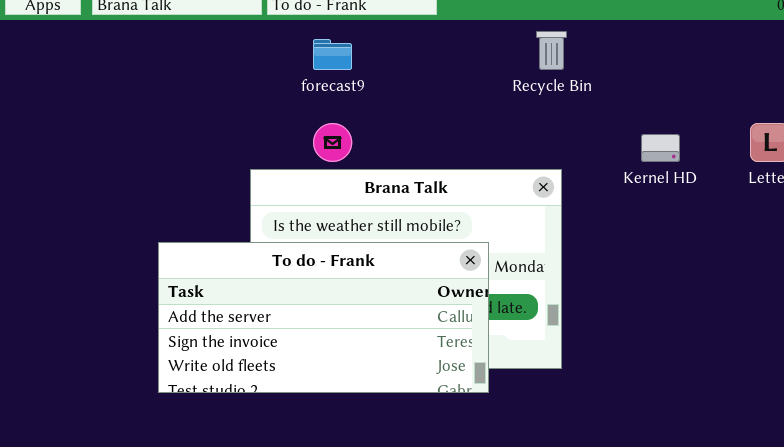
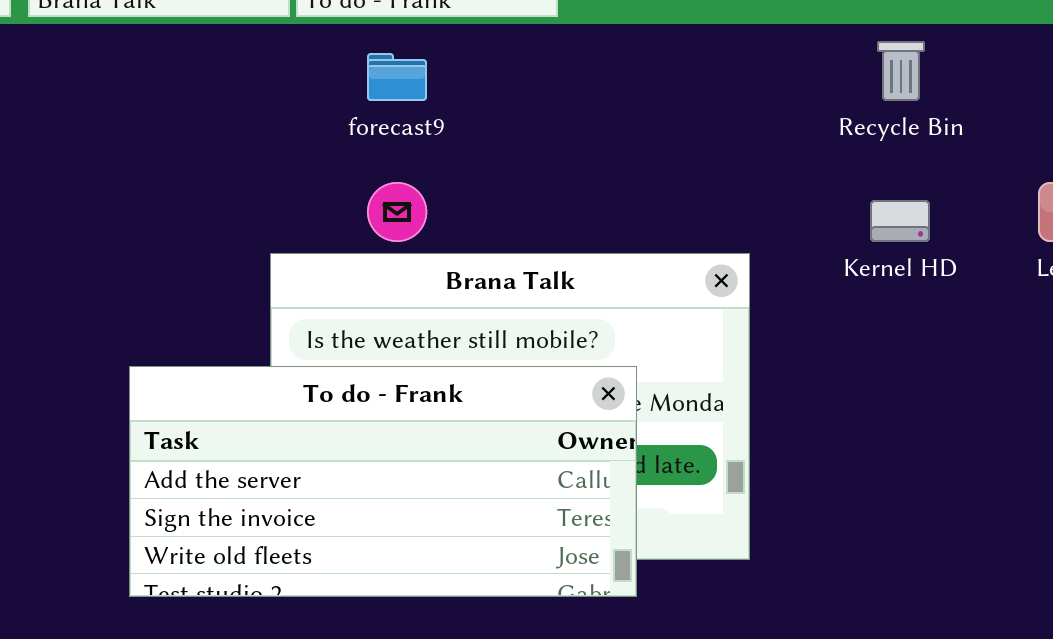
Recycle Bin: [536,31,567,70] -> [877,41,925,101], moved

